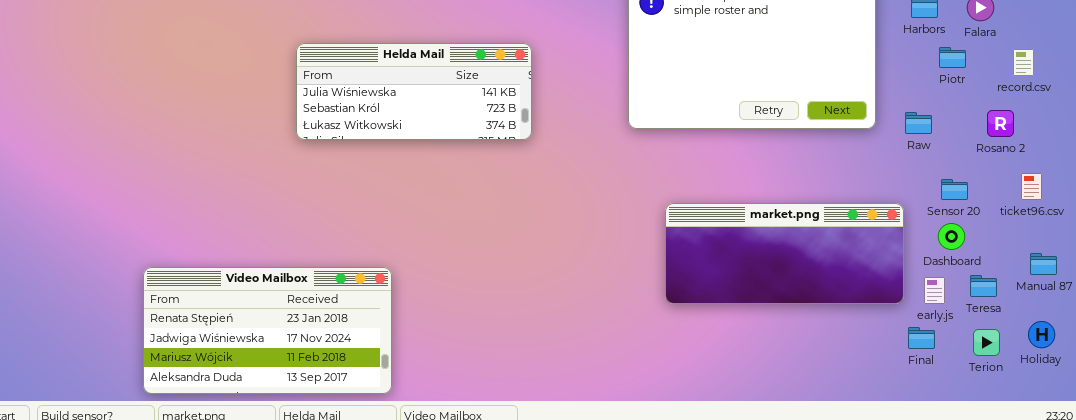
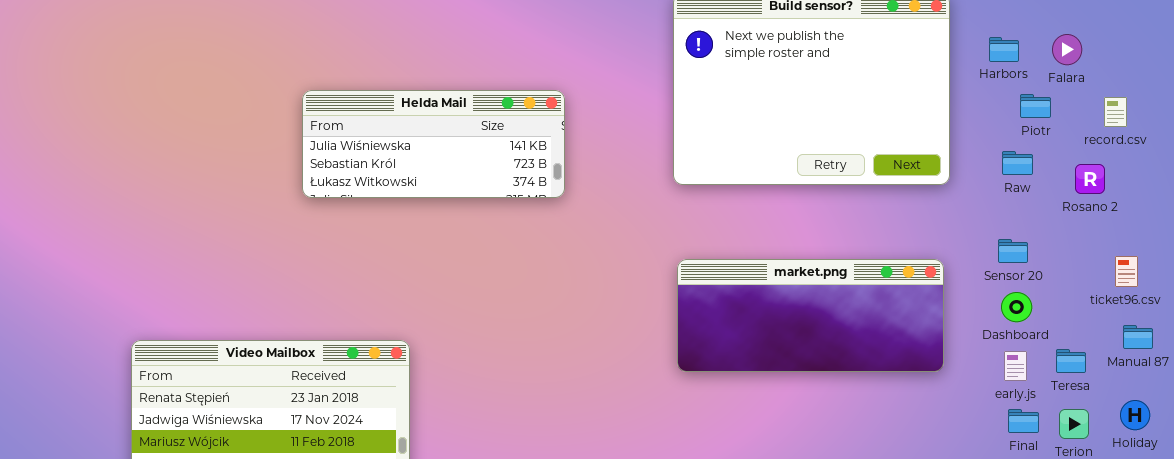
Raw: [905,112,932,134] -> [1002,151,1033,175], moved
ticket96.csv: [1021,173,1042,200] -> [1115,256,1138,287], moved
Sensor 20: [941,179,968,200] -> [998,239,1028,263], moved
market.png: [665,203,904,304] -> [677,259,944,372], moved
Dashboard: [938,223,965,250] -> [1001,292,1032,322], moved
Final: [908,327,935,349] -> [1008,409,1039,433], moved

